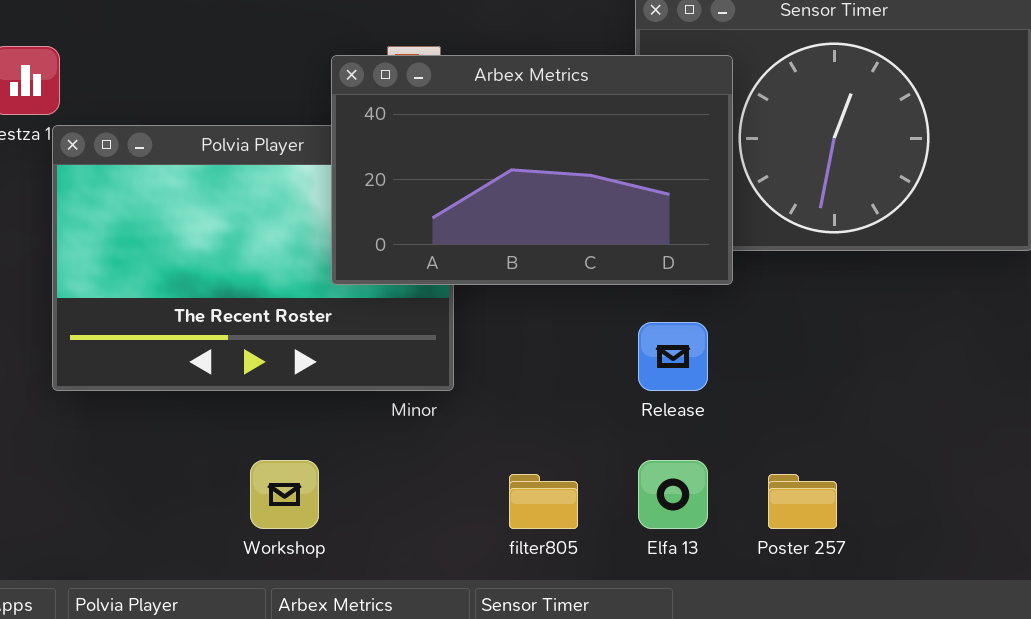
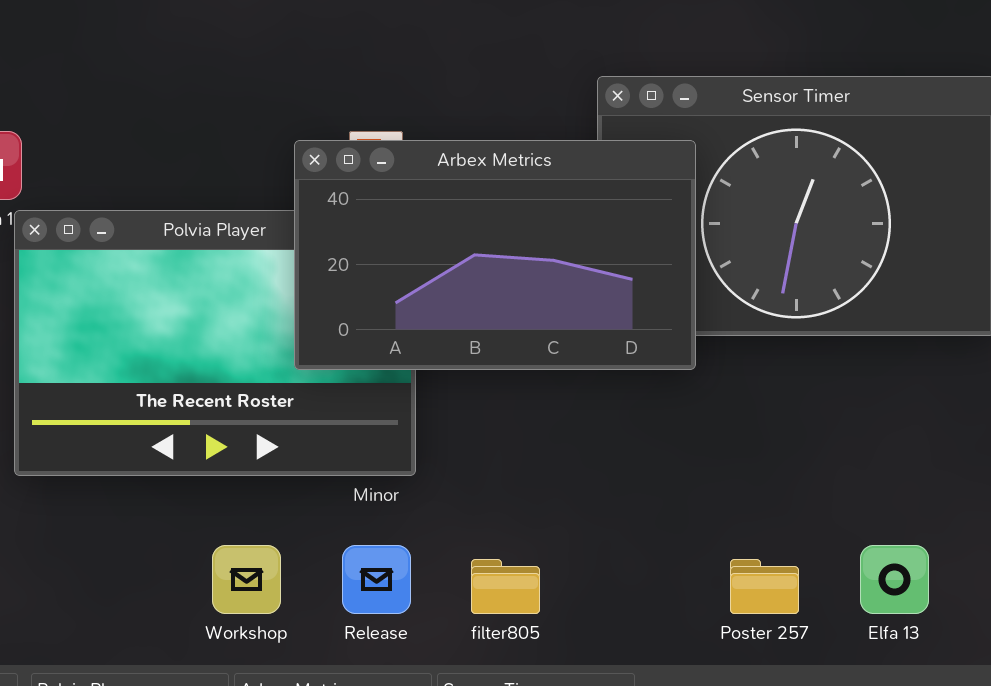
Release: [638,322,708,391] -> [342,545,411,614], moved
Elfa 13: [638,460,708,529] -> [860,545,929,614], moved

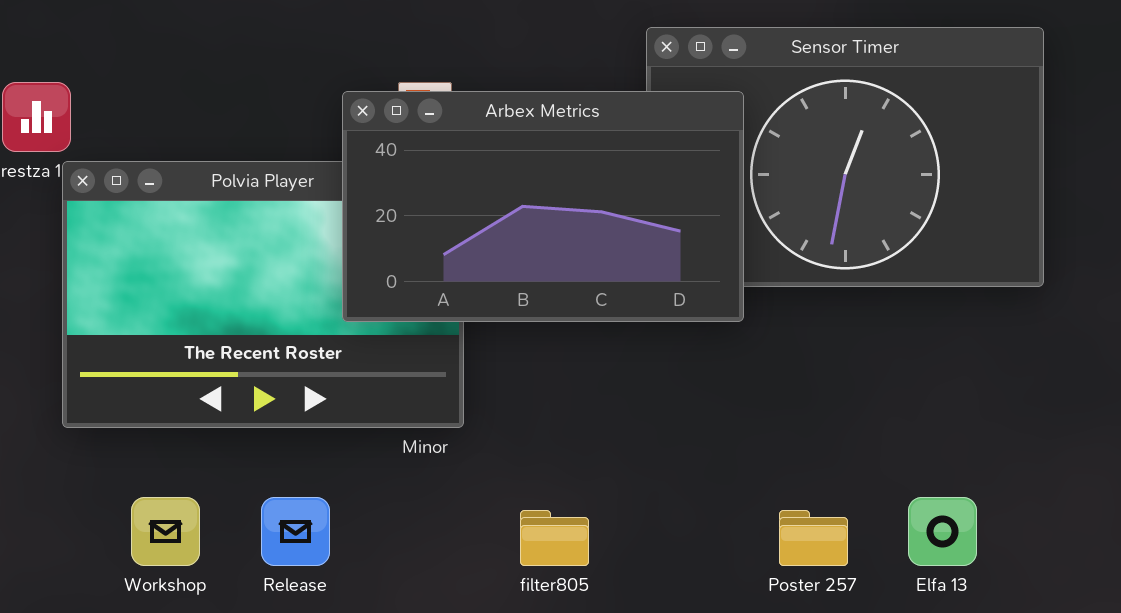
Workshop: [212,545,281,614] -> [131,497,200,566], moved
Release: [342,545,411,614] -> [261,497,330,566], moved

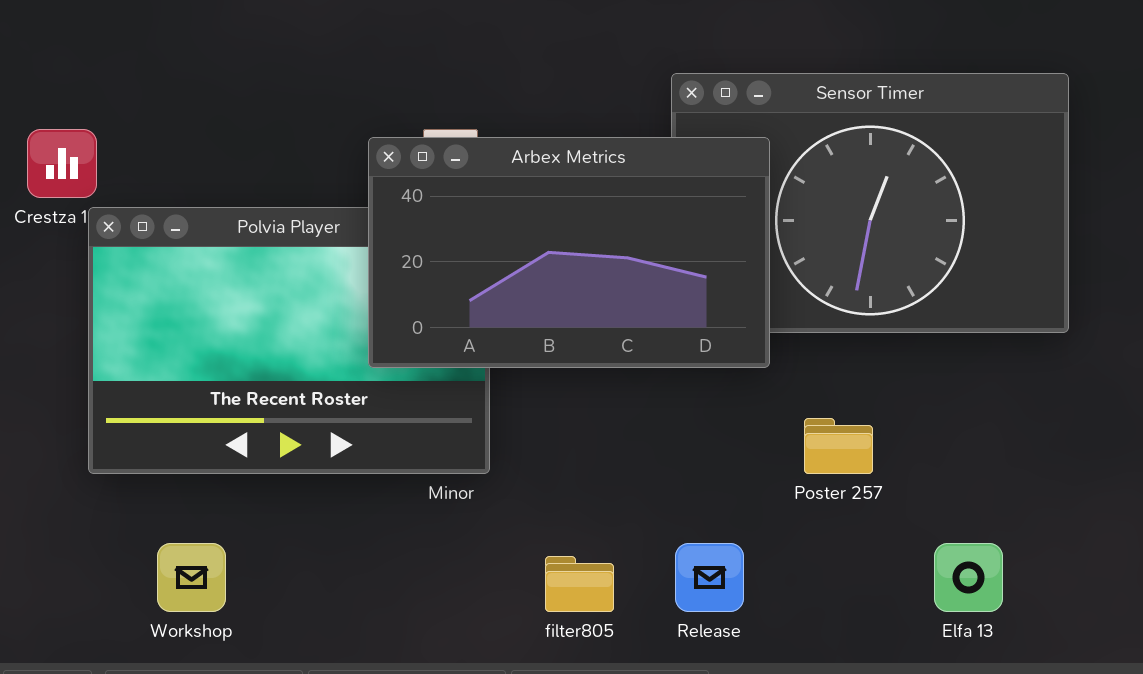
Release: [261,497,330,566] -> [675,543,744,612], moved
Poster 257: [779,510,848,566] -> [804,418,873,474], moved

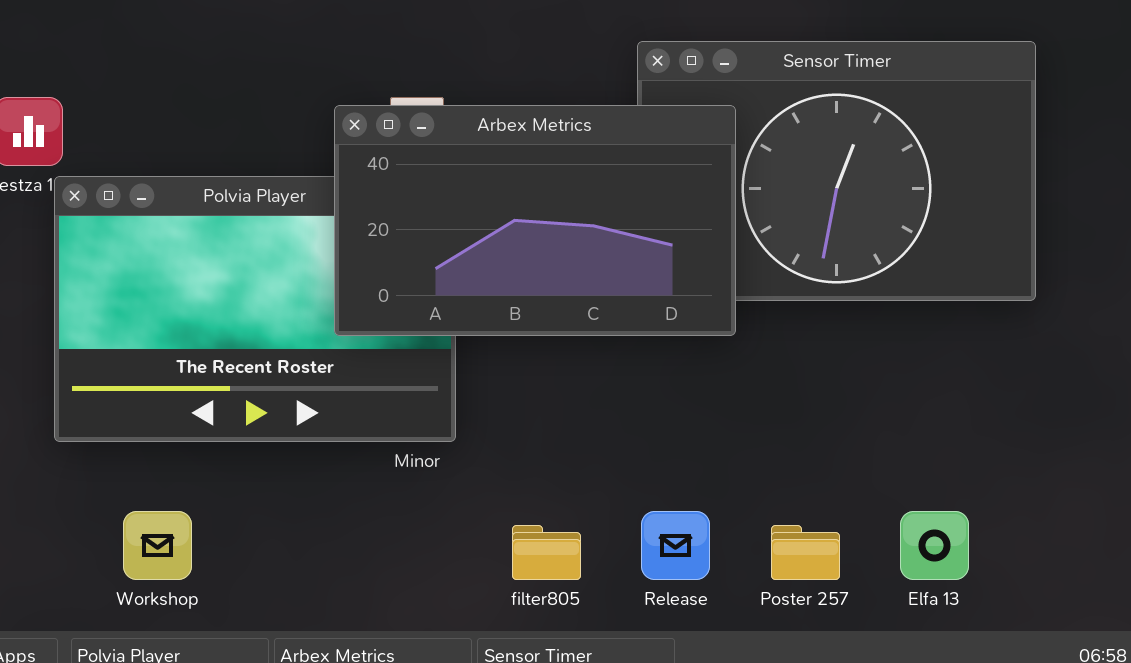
Poster 257: [804,418,873,474] -> [771,525,840,580], moved

